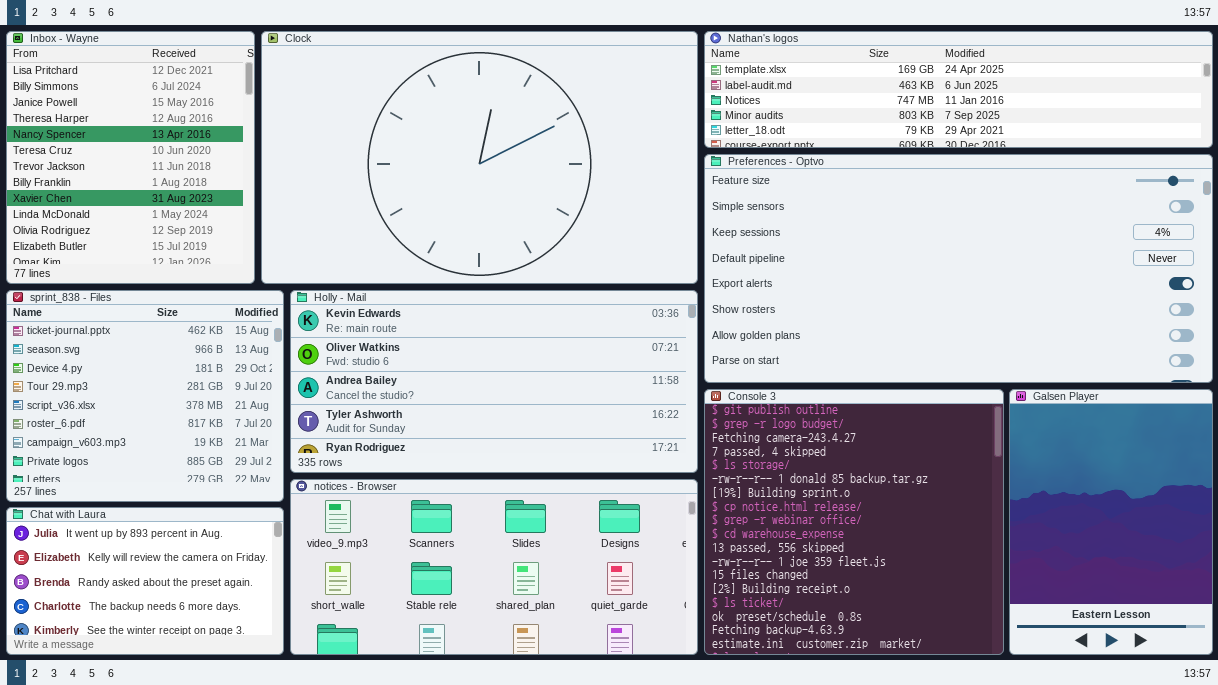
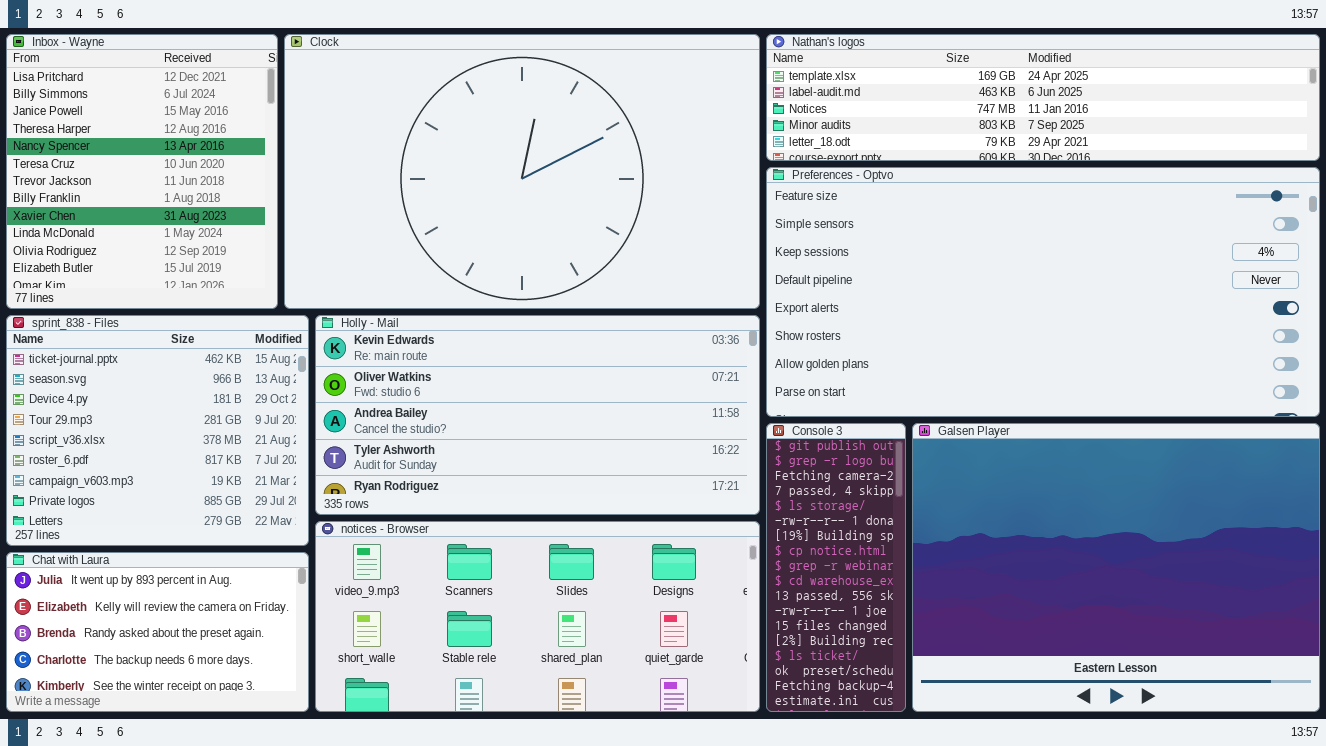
Console 3: [704,389,1004,655] -> [766,423,906,712], resized
Galsen Player: [1009,389,1213,655] -> [912,423,1320,712], resized

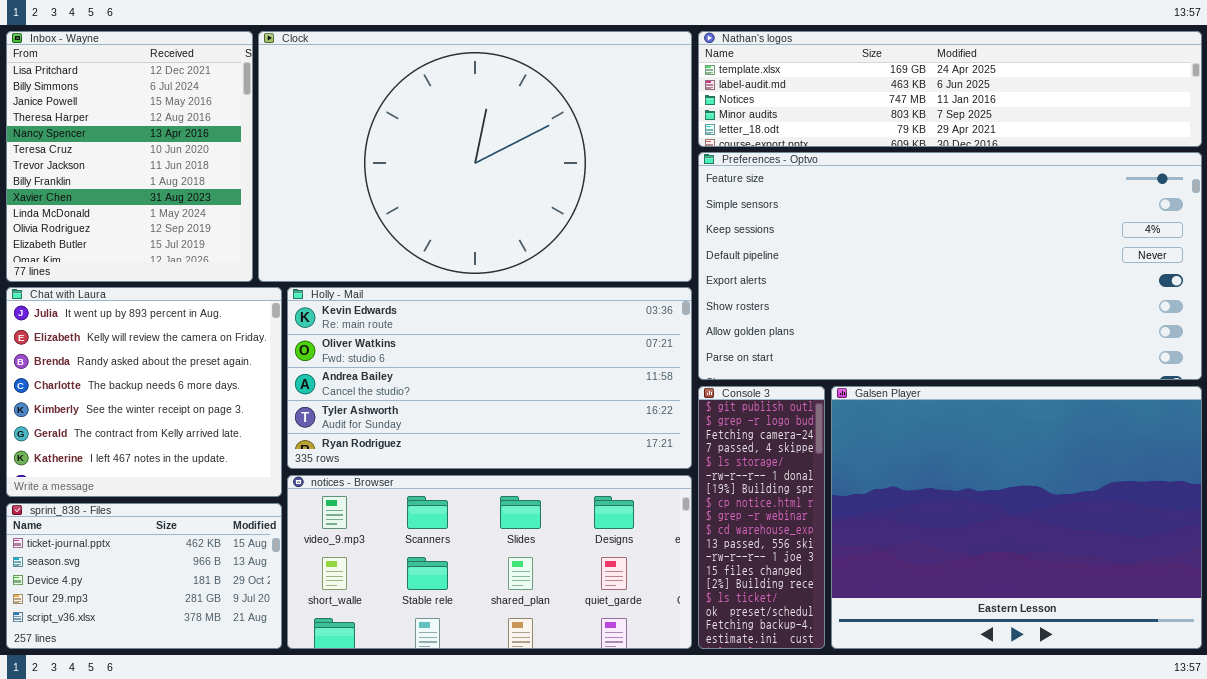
sprint_838 - Files: [6,315,309,546] -> [6,503,282,649], moved, resized
Chat with Laura: [6,552,309,712] -> [6,287,282,497], moved, resized

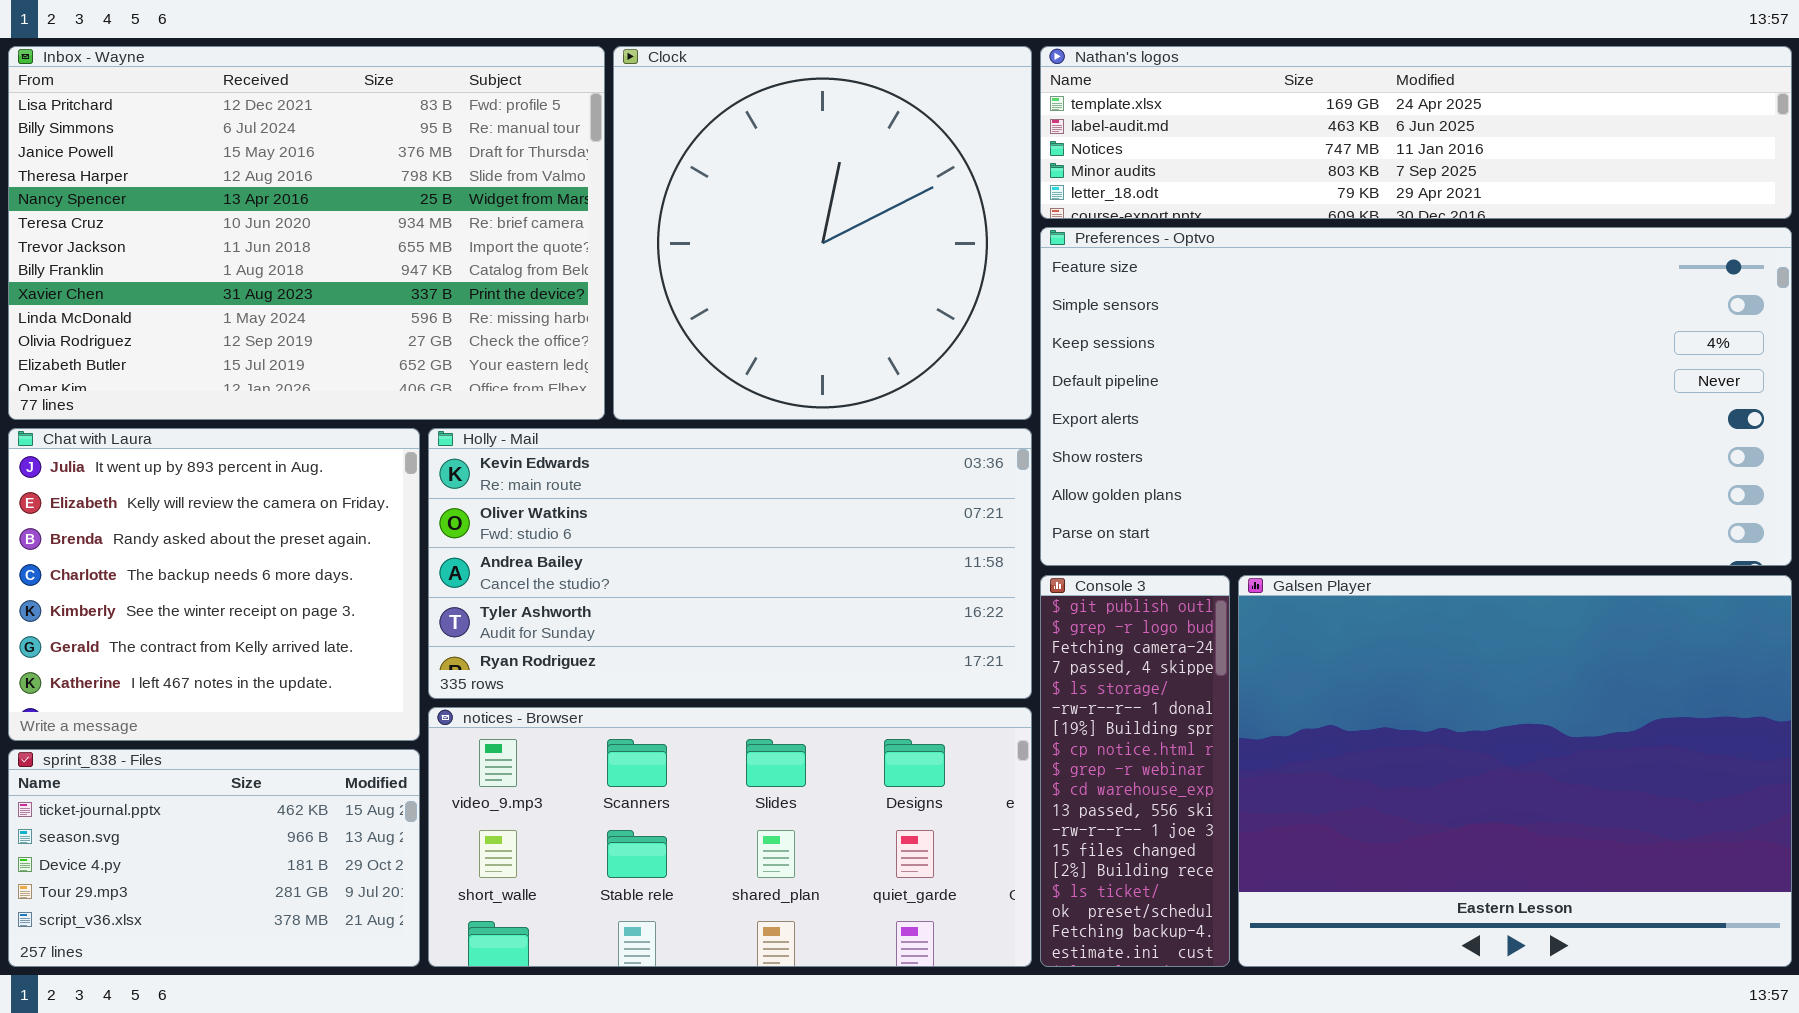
Inbox - Wayne: [6,31,253,282] -> [8,46,605,420], resized
Clock: [258,31,692,282] -> [613,46,1032,420], resized

